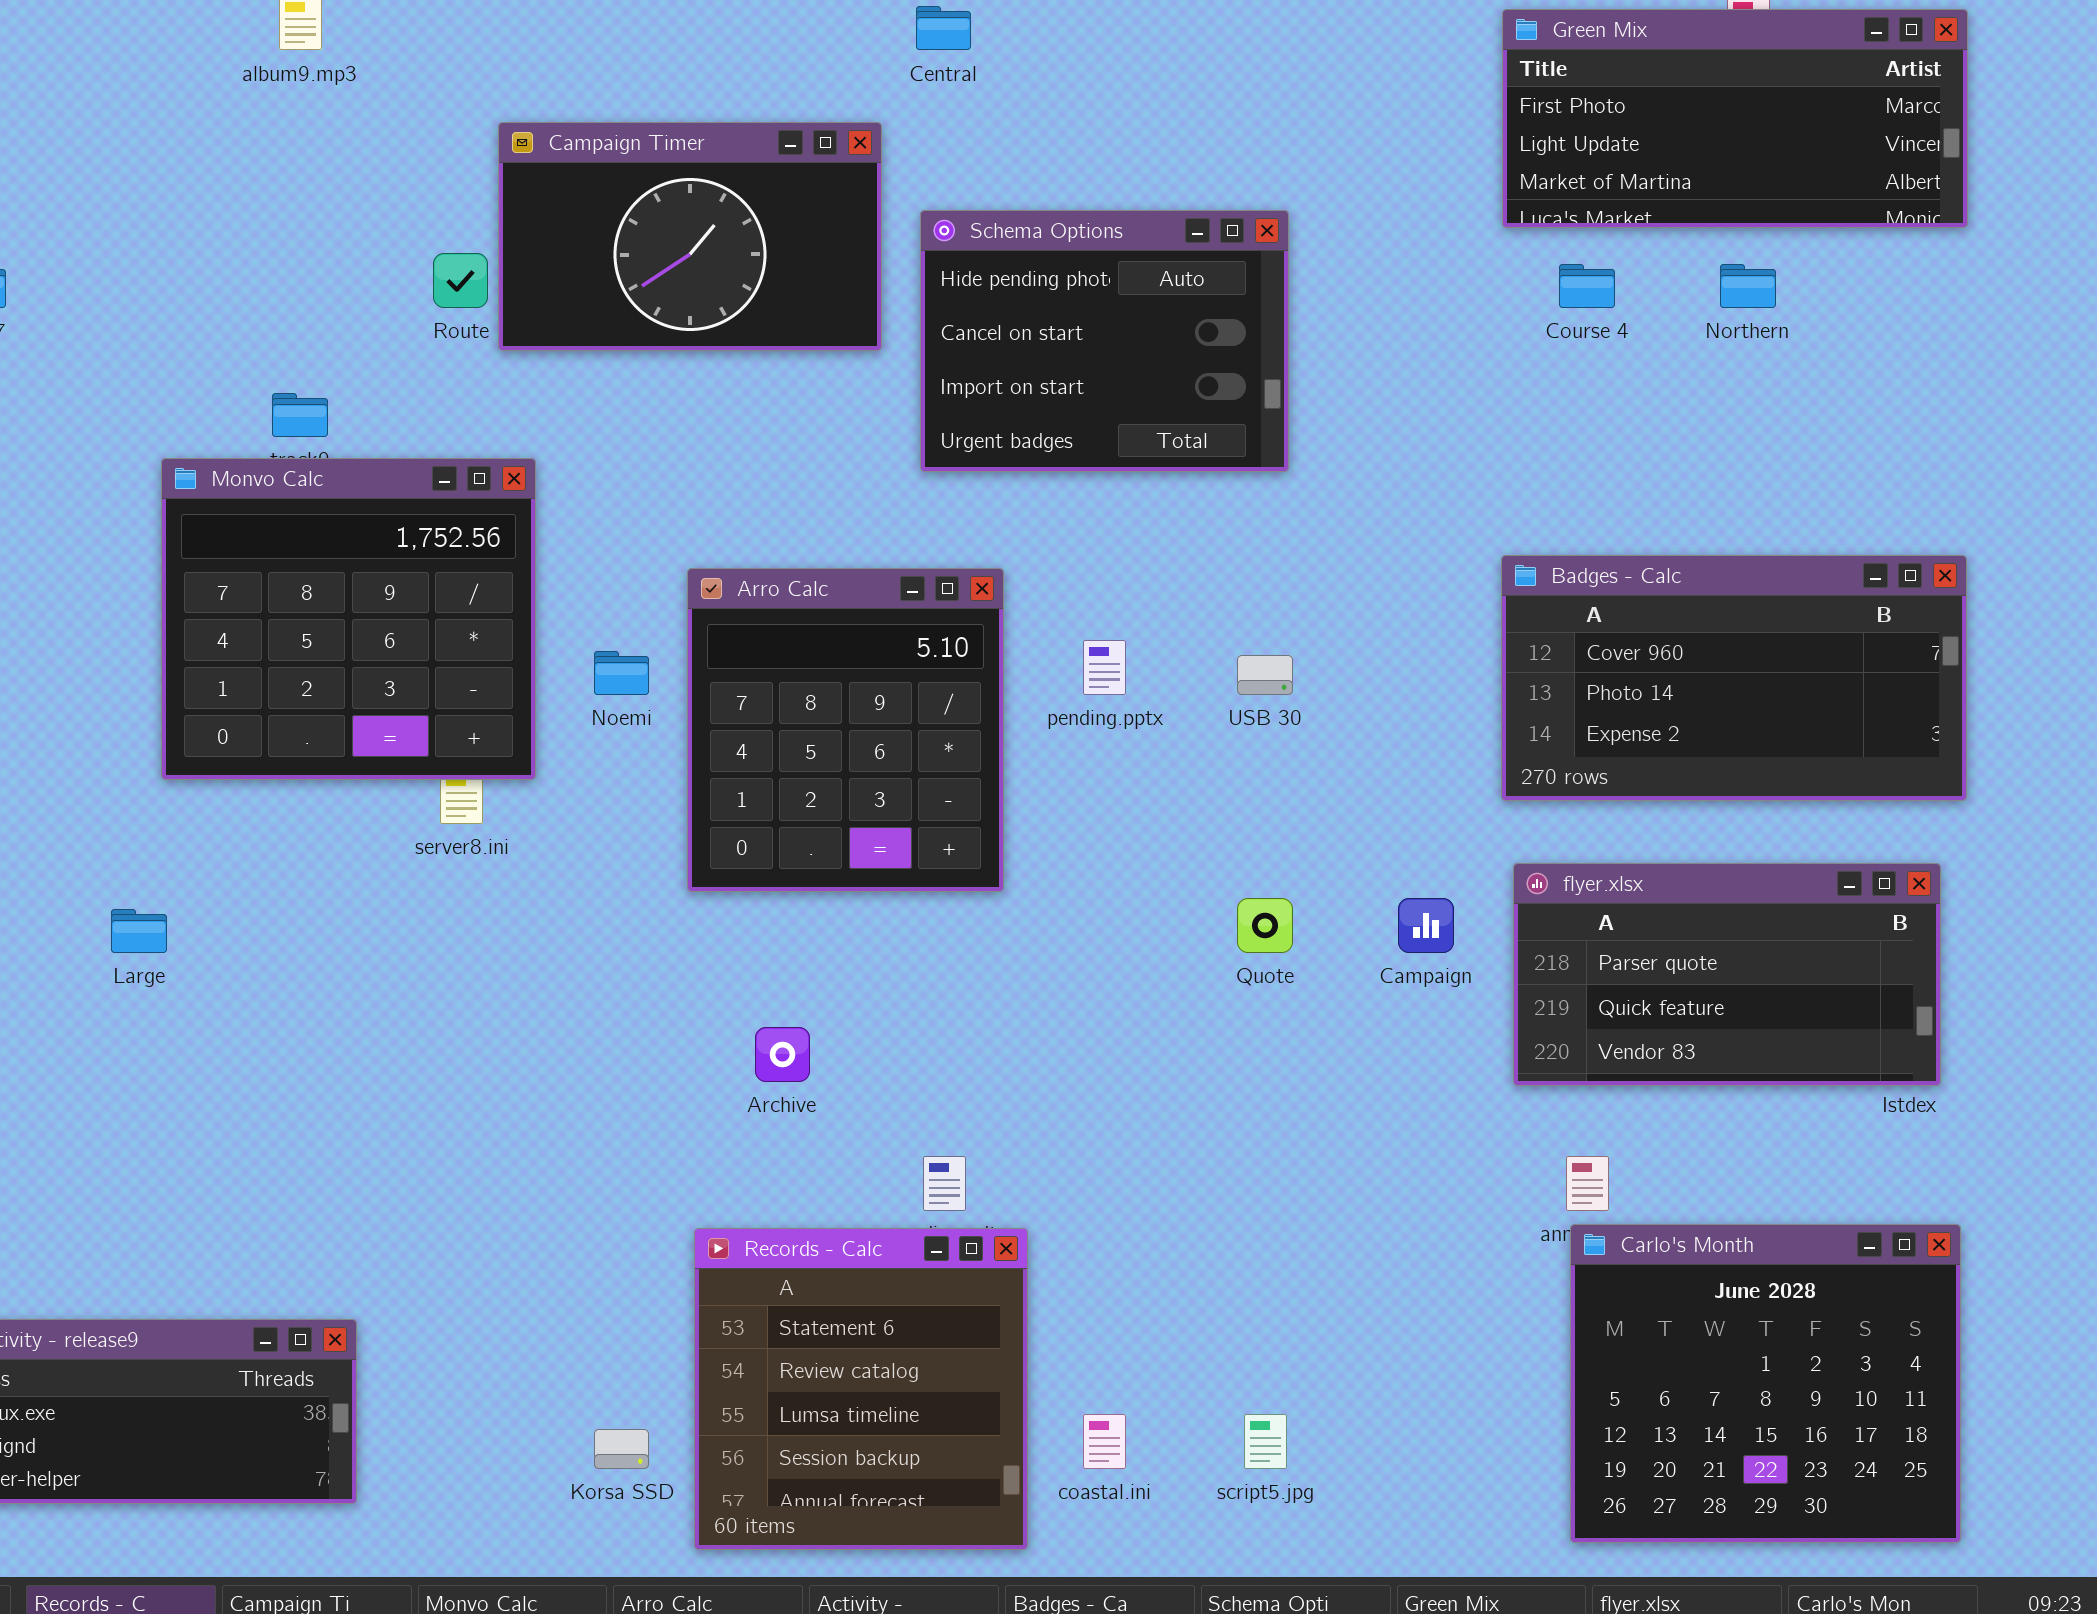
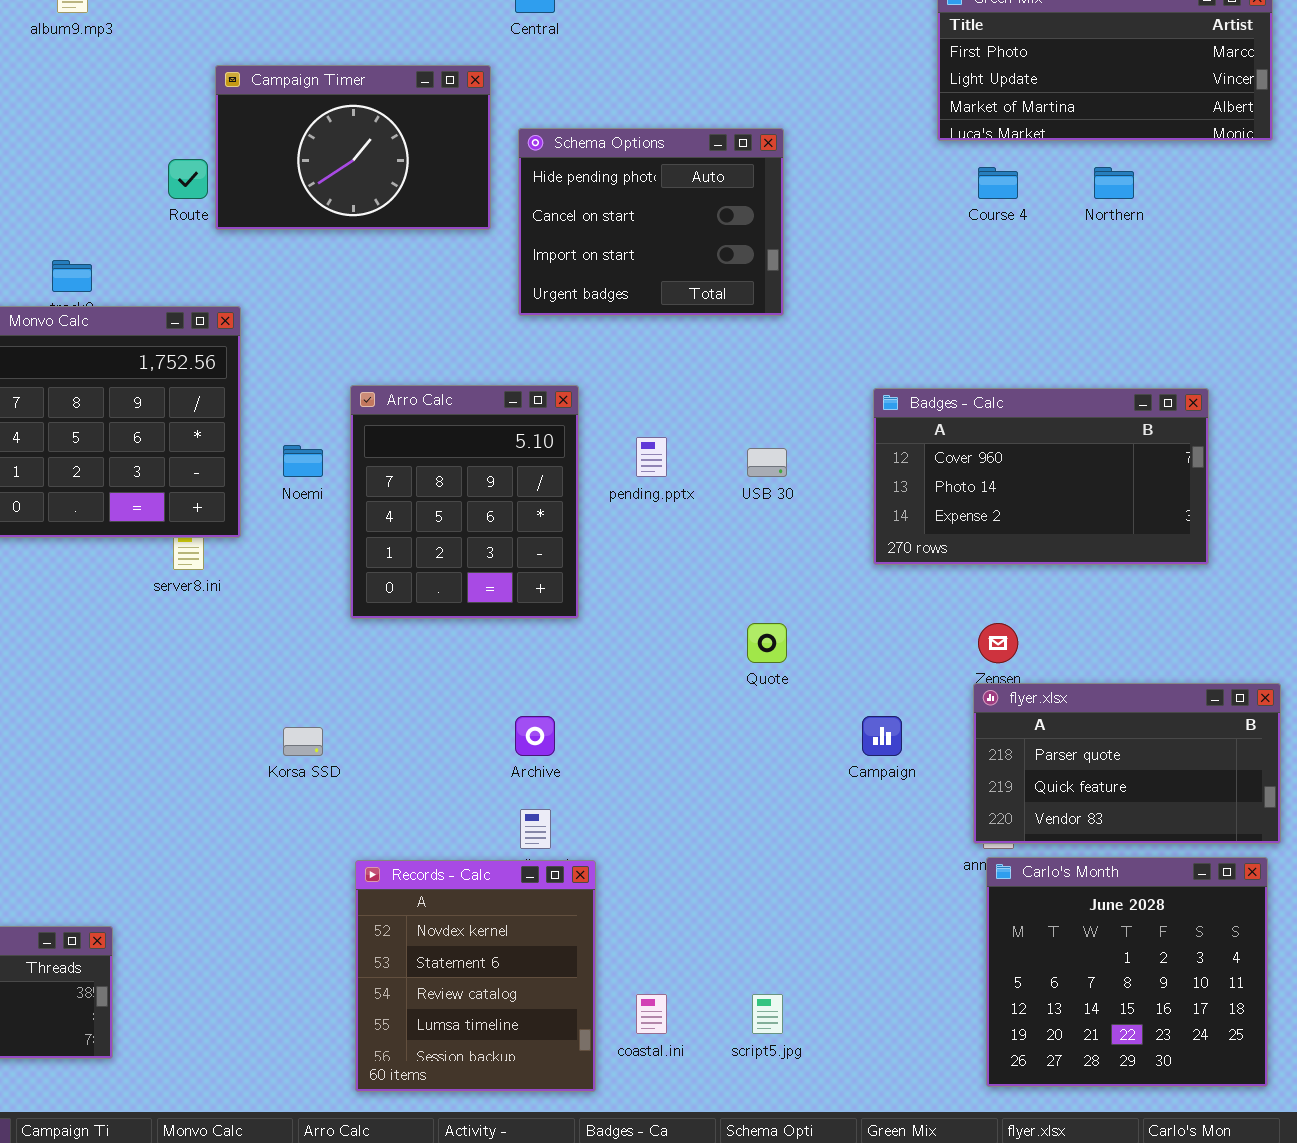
Badges - Calc: [1501,555,1967,801] -> [873,388,1209,565], moved
flyer.xlsx: [1513,863,1941,1086] -> [973,683,1281,844], moved
Campaign: [1398,898,1454,953] -> [862,716,902,756], moved
Archive: [755,1027,810,1082] -> [515,716,555,756], moved
Records - Calc: [694,1228,1028,1550] -> [355,860,596,1092], scrolled up 1 row
Korsa SSD: [594,1429,649,1469] -> [283,727,323,756], moved

